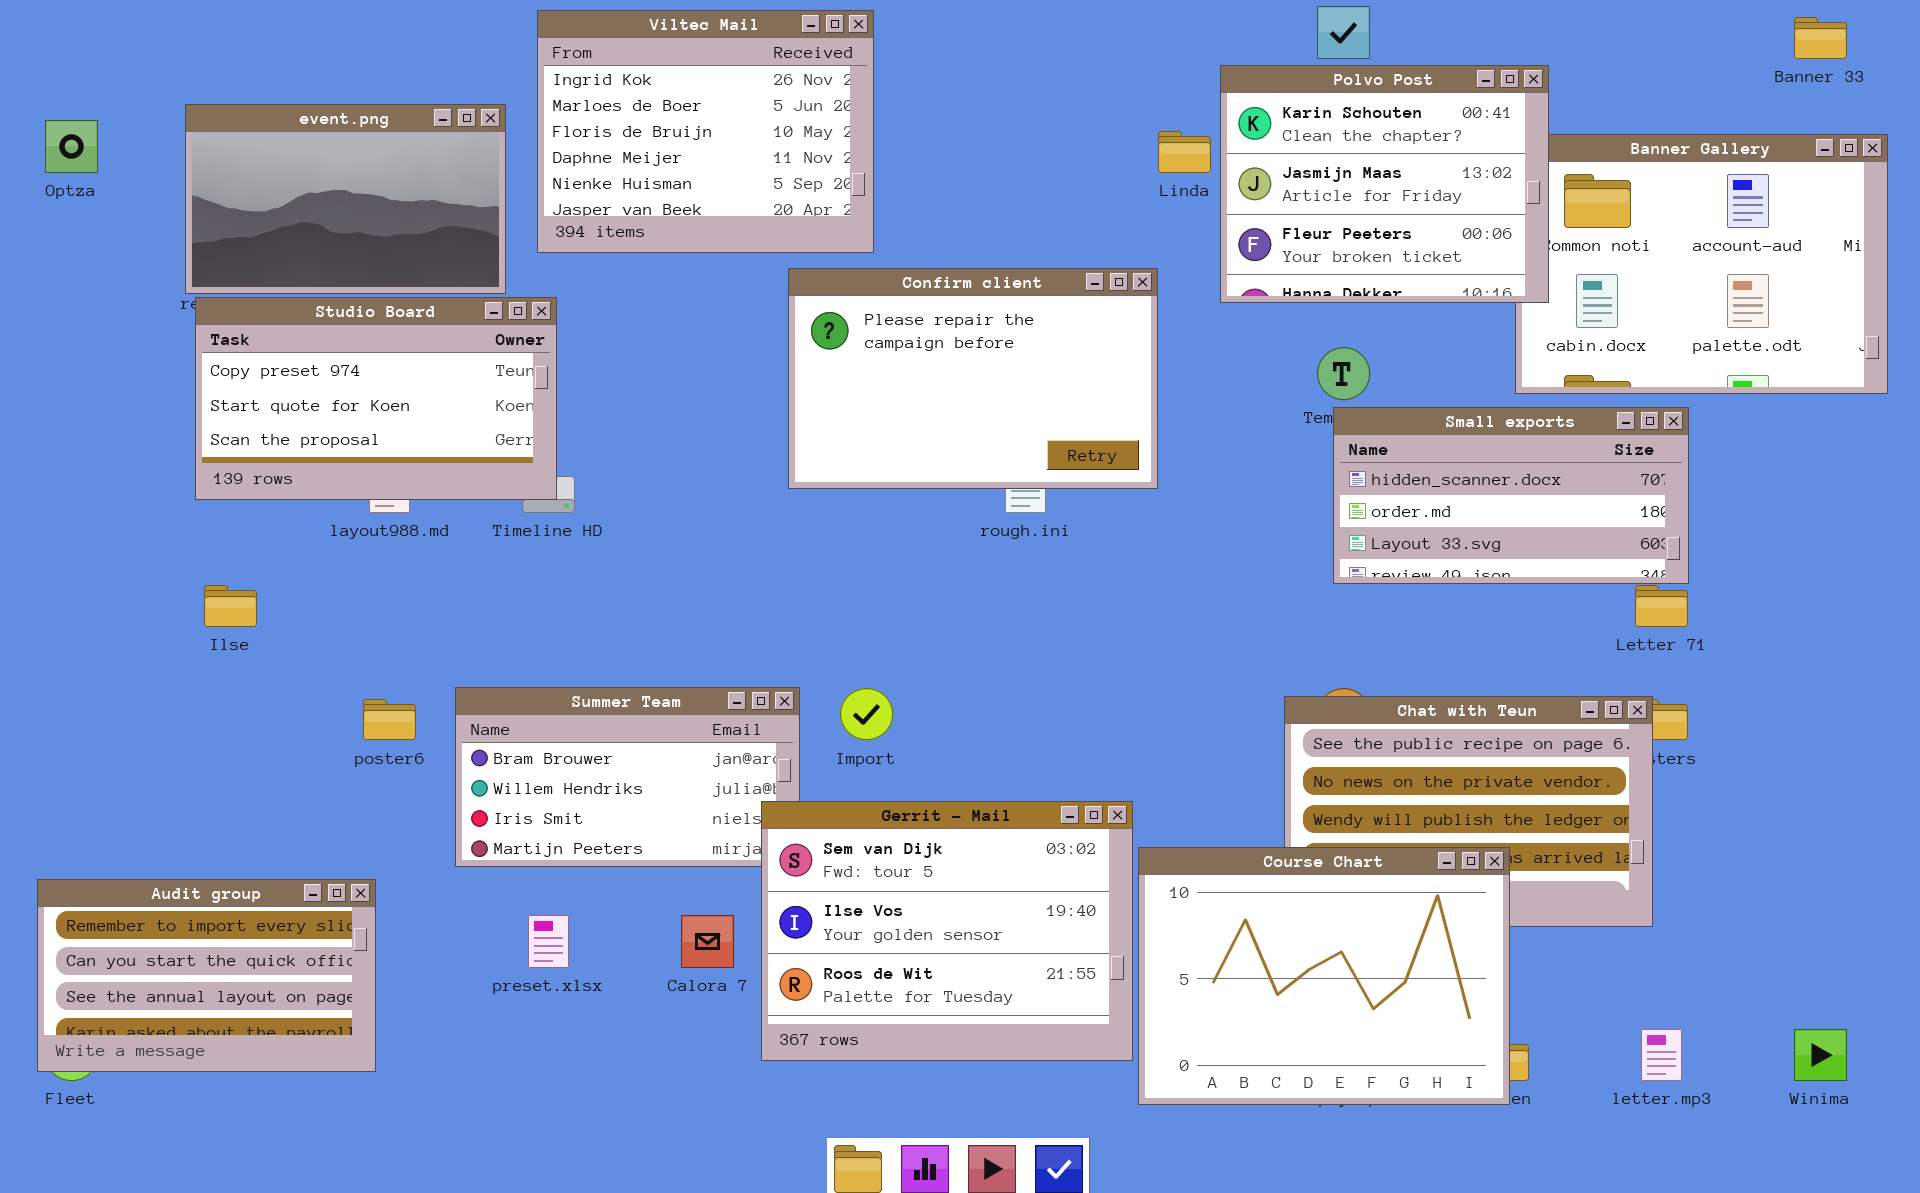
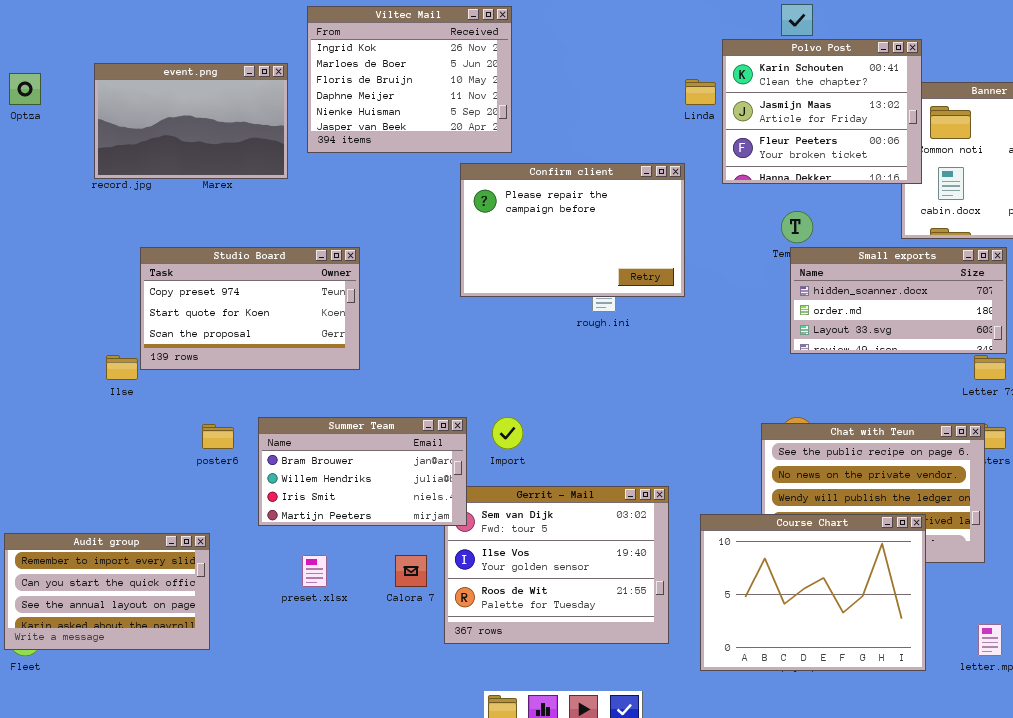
Studio Board: [195,297,557,500] -> [140,247,360,370], moved
Summer Team: [455,687,800,867] -> [258,417,467,526], raised
Course Chart: [1138,847,1510,1105] -> [700,514,926,671], moved

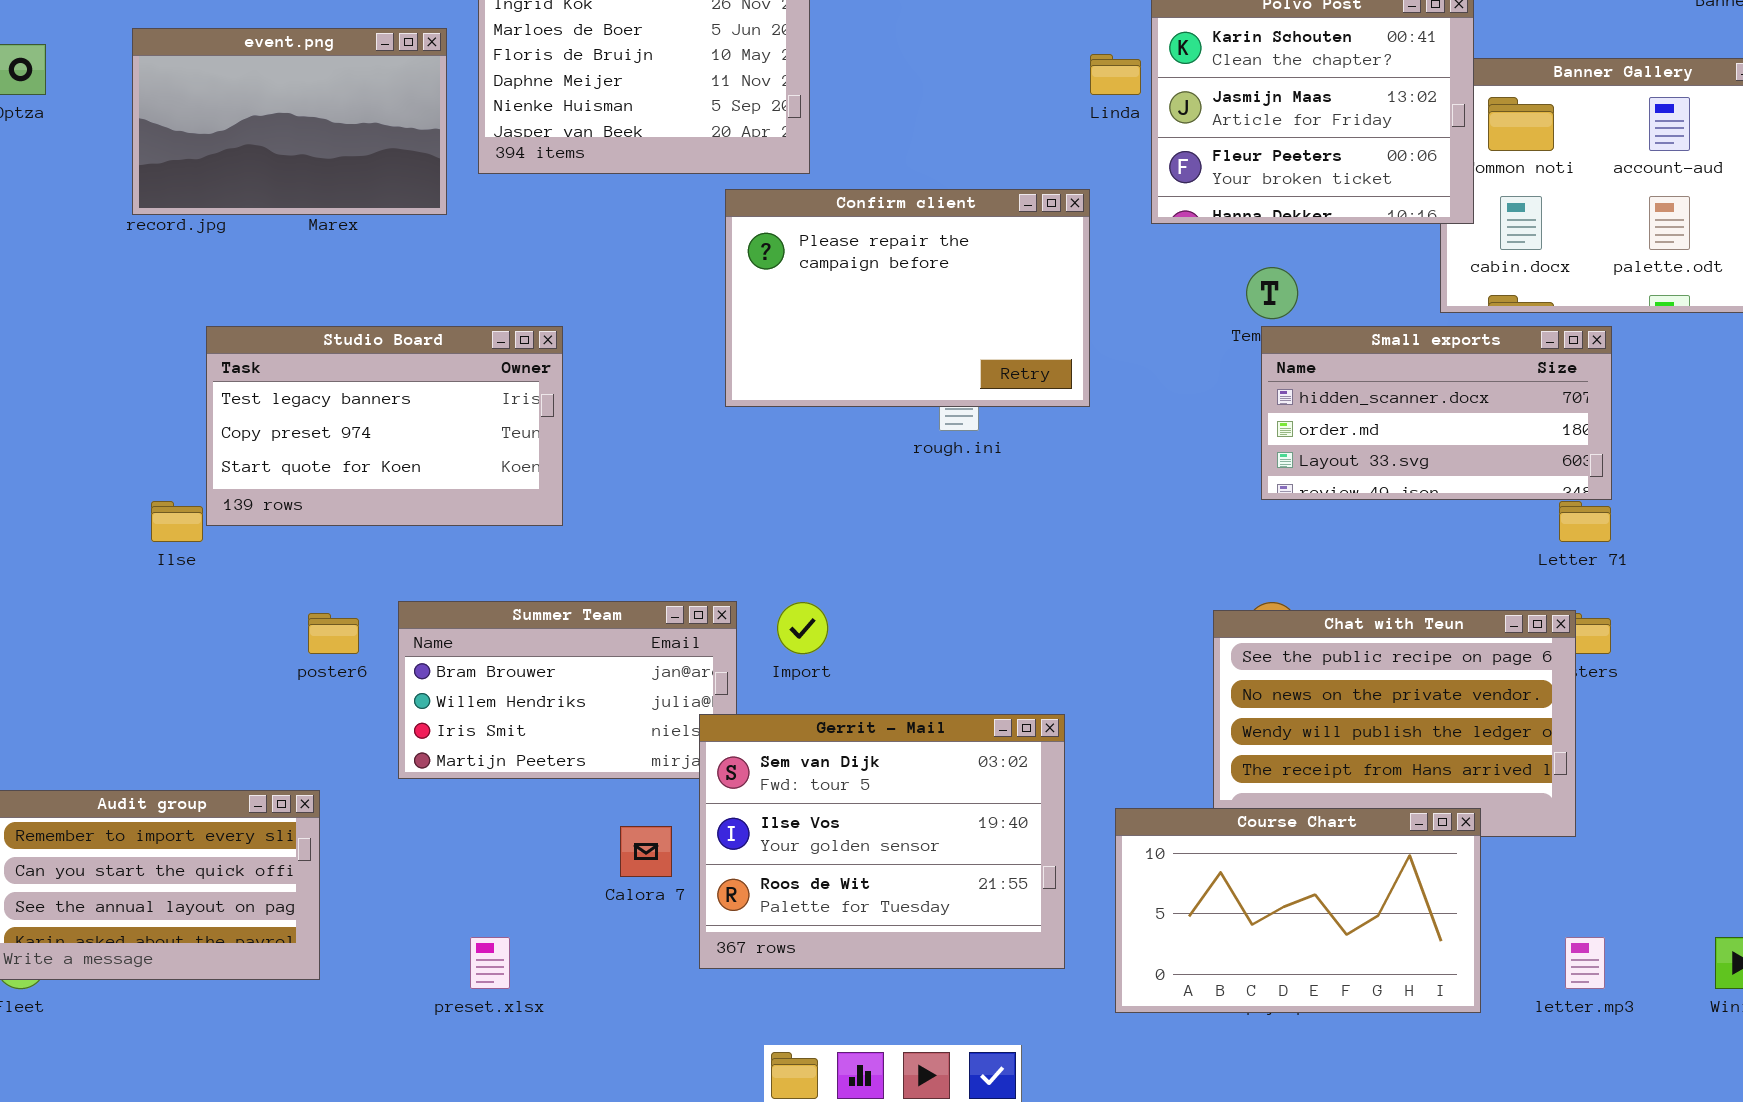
Studio Board: [140,247,360,370] -> [206,326,563,526], scrolled up 1 row
Gerrit - Mail: [444,486,669,644] -> [699,714,1065,969], raised
Course Chart: [700,514,926,671] -> [1115,808,1481,1013], resized
preset.xlsx: [302,555,327,587] -> [470,937,510,989], moved

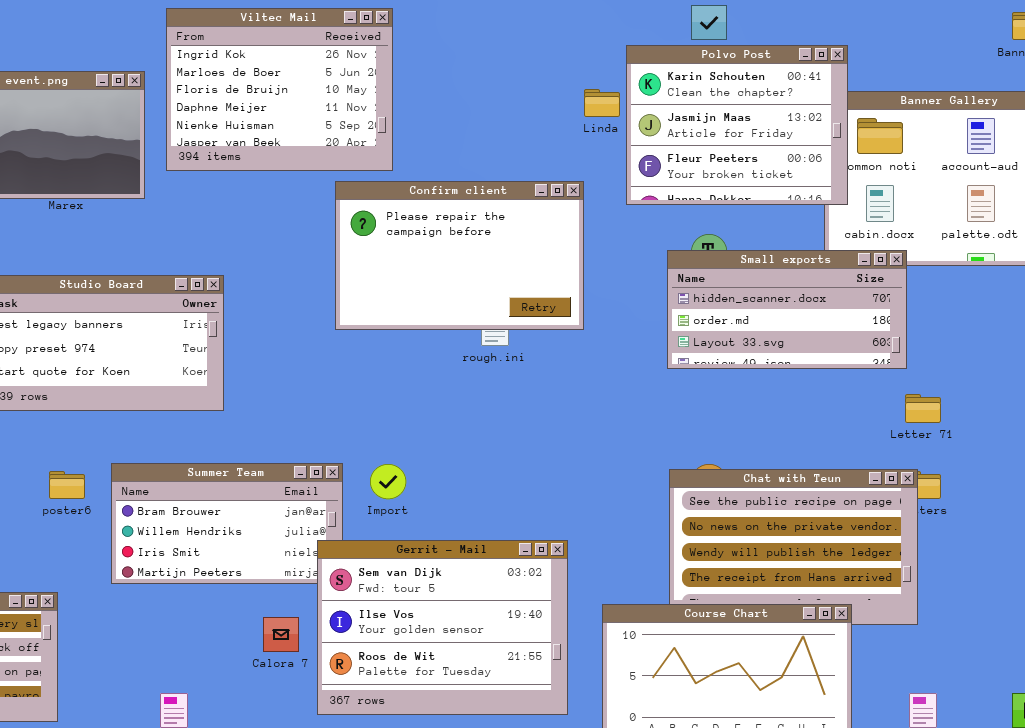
Small exports: [1261,326,1612,500] -> [667,250,907,369], moved

